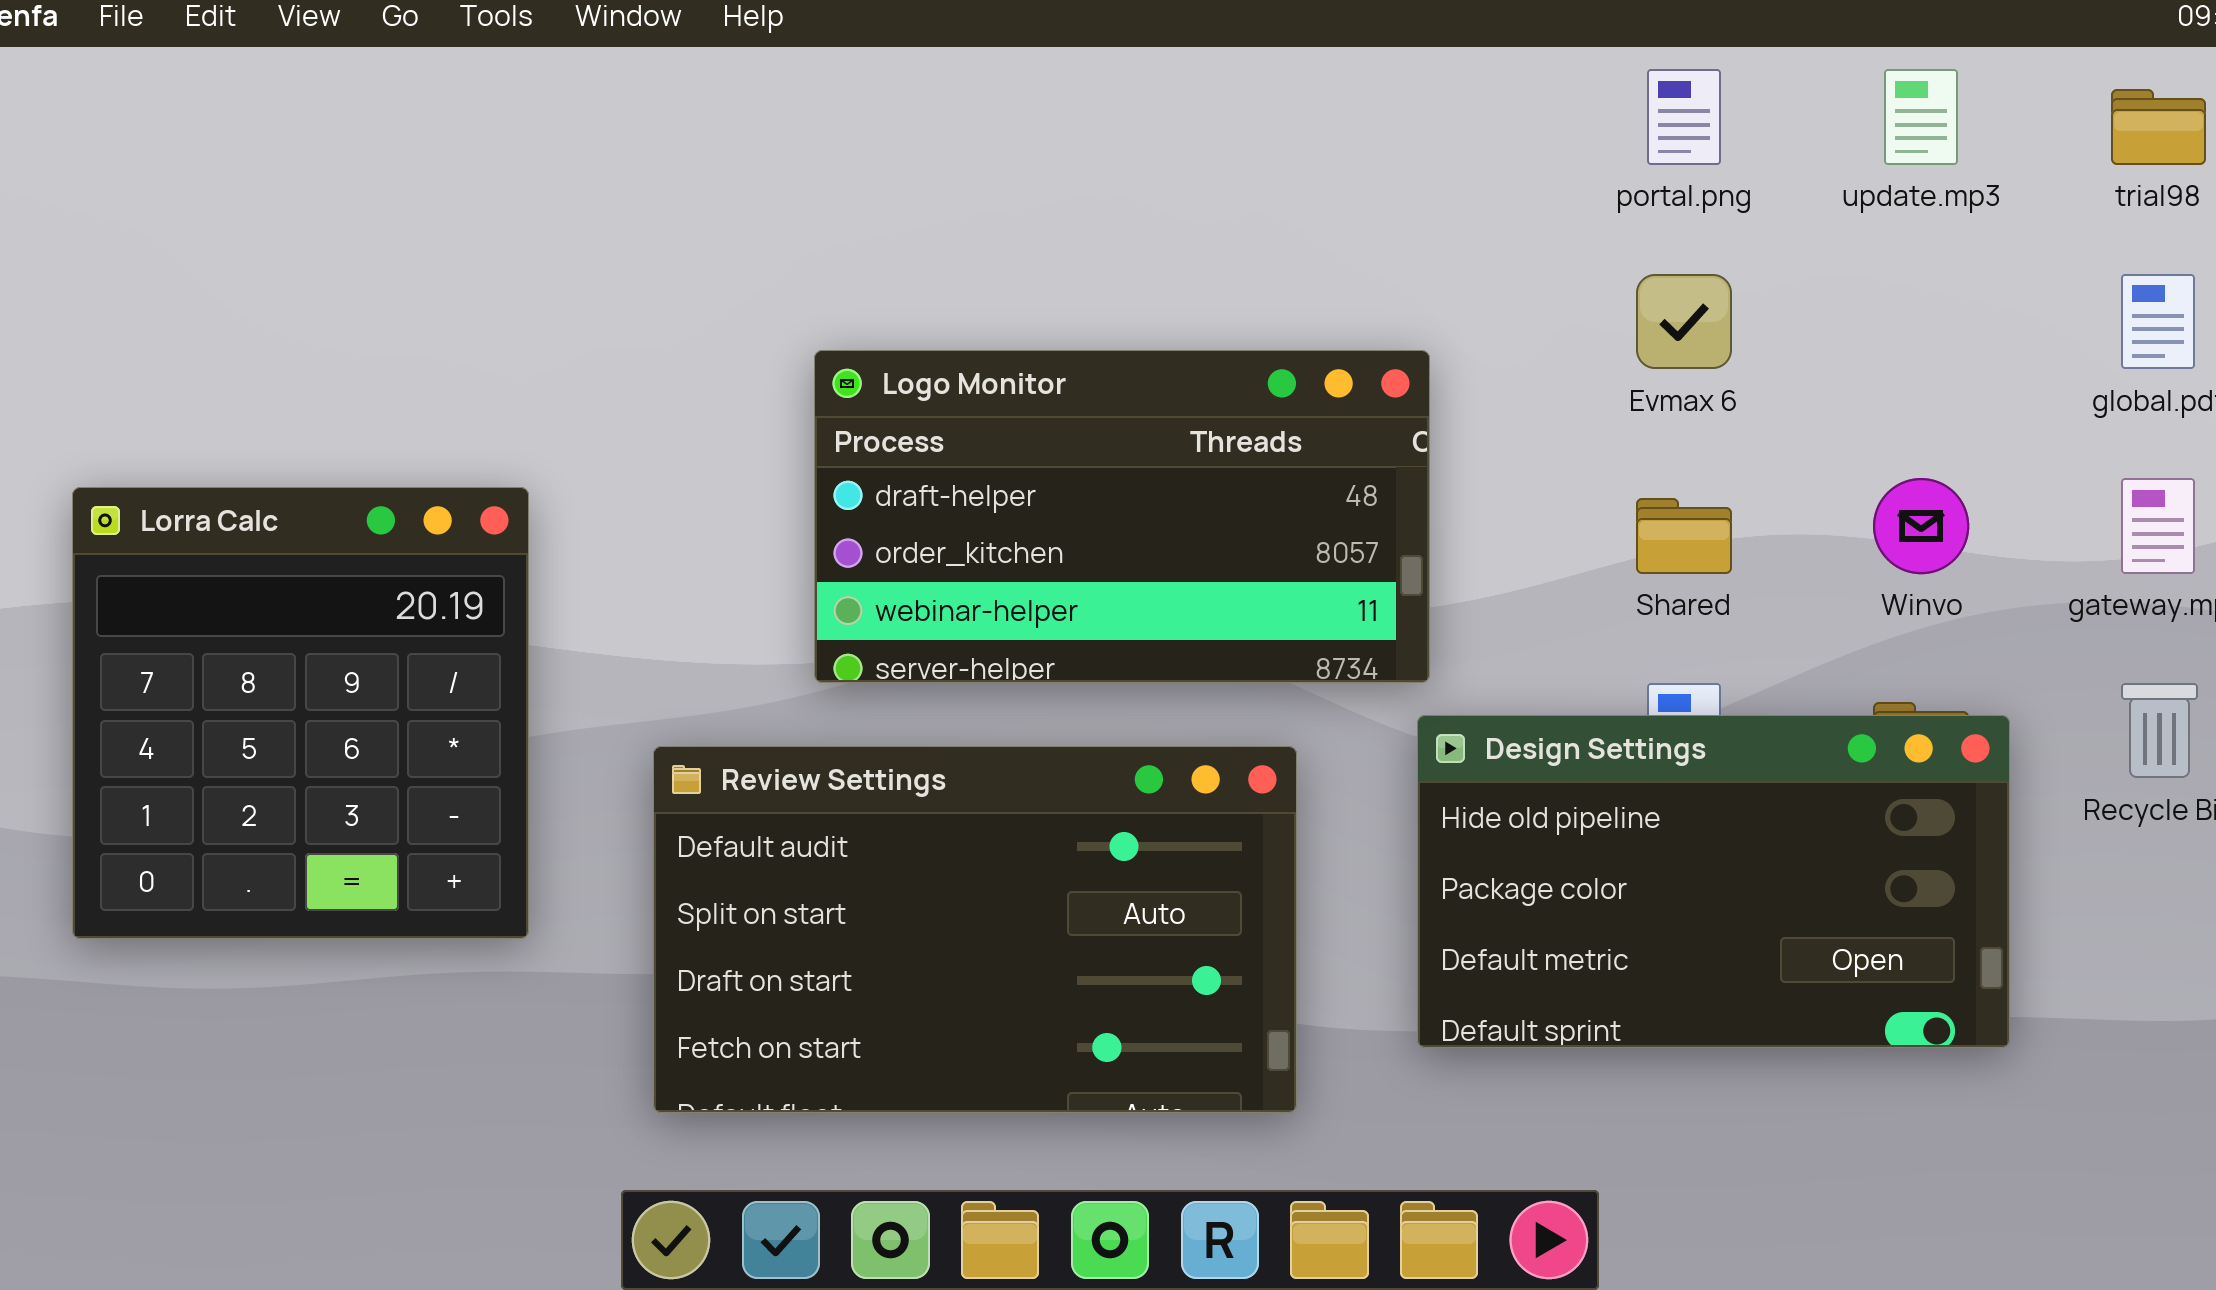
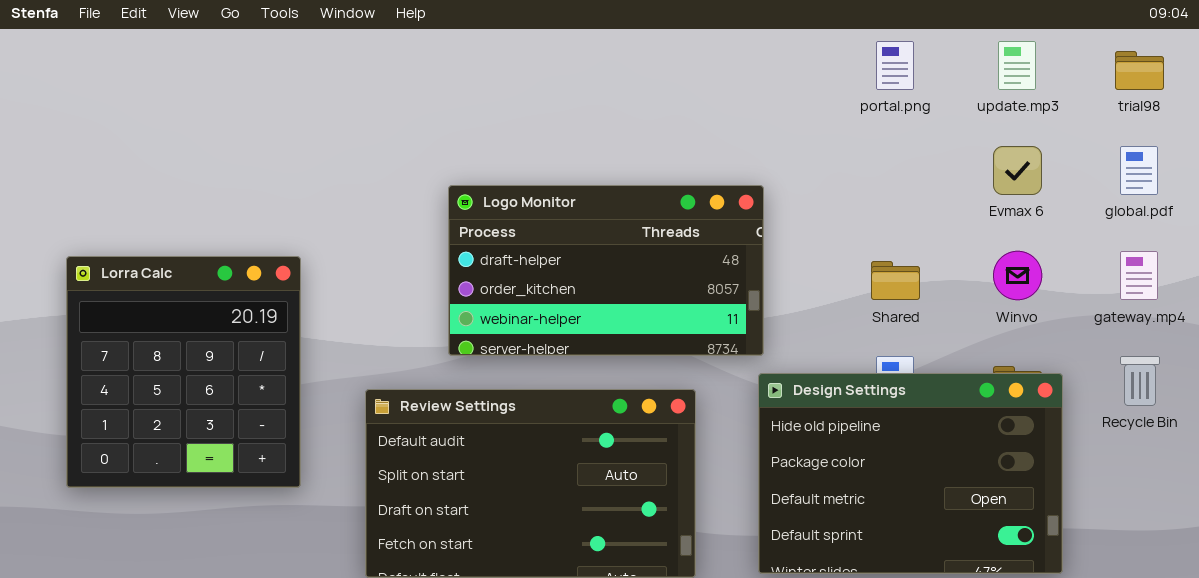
Evmax 6: [1636,274,1732,369] -> [993,146,1042,195], moved
Design Settings: [1417,715,2010,1048] -> [758,373,1063,574], resized

